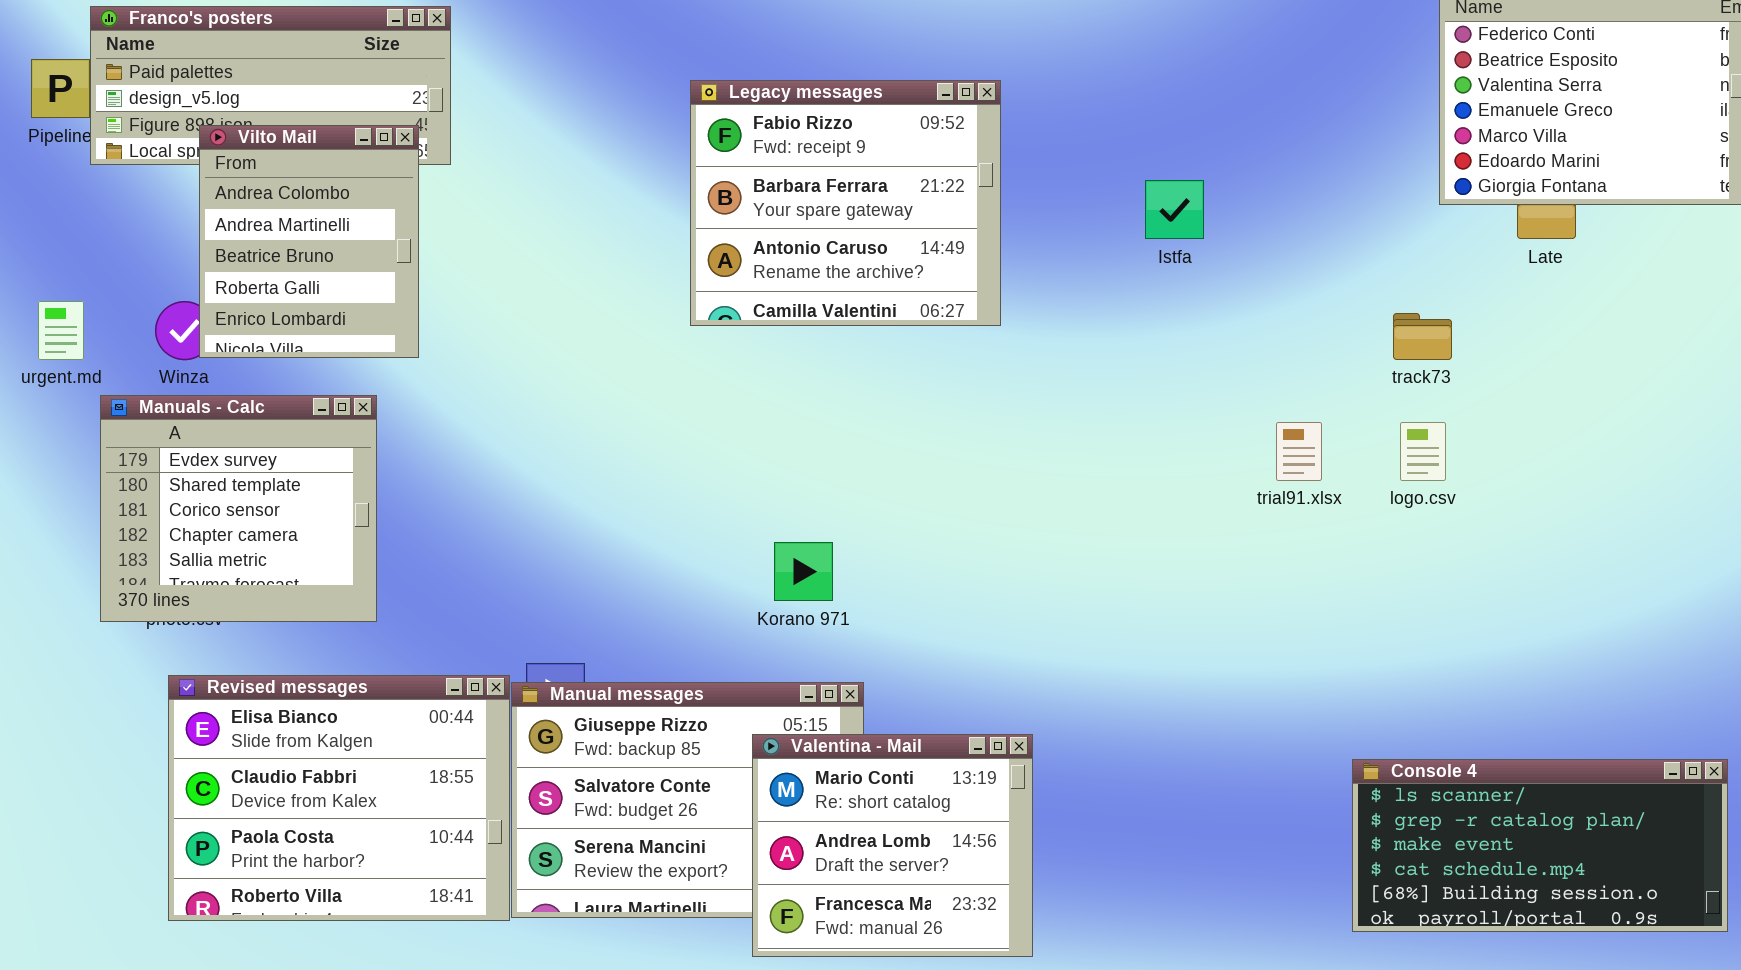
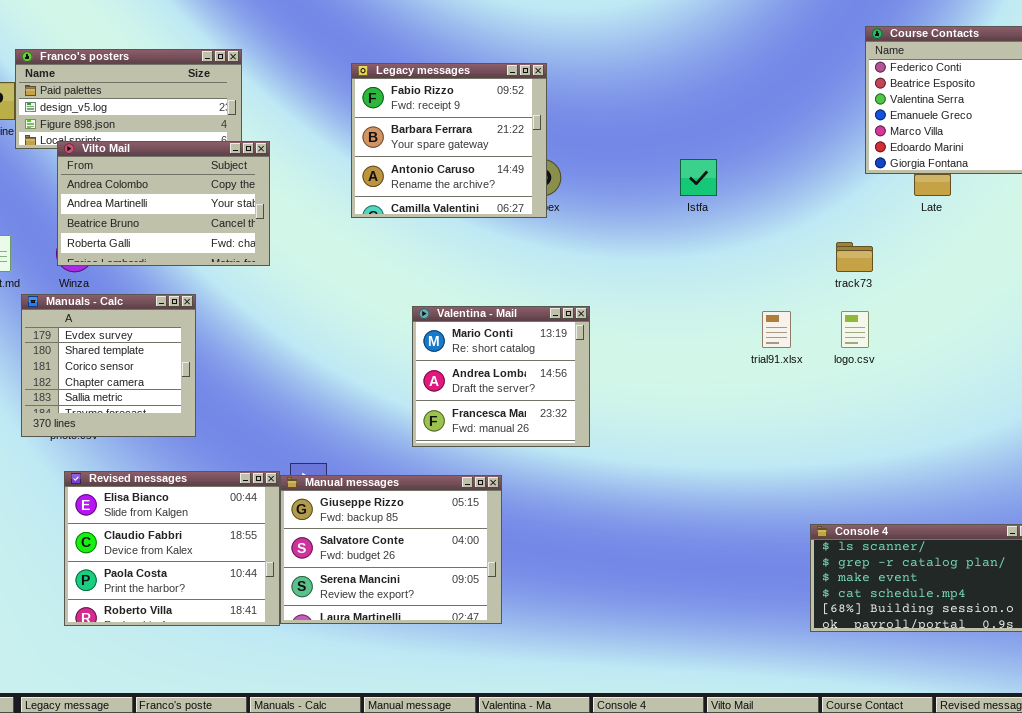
Legacy messages: [690,80,1001,326] -> [351,63,547,218], moved
Vilto Mail: [199,125,419,358] -> [57,141,270,266], moved, resized
Valentina - Mail: [752,734,1033,957] -> [412,306,590,447], moved

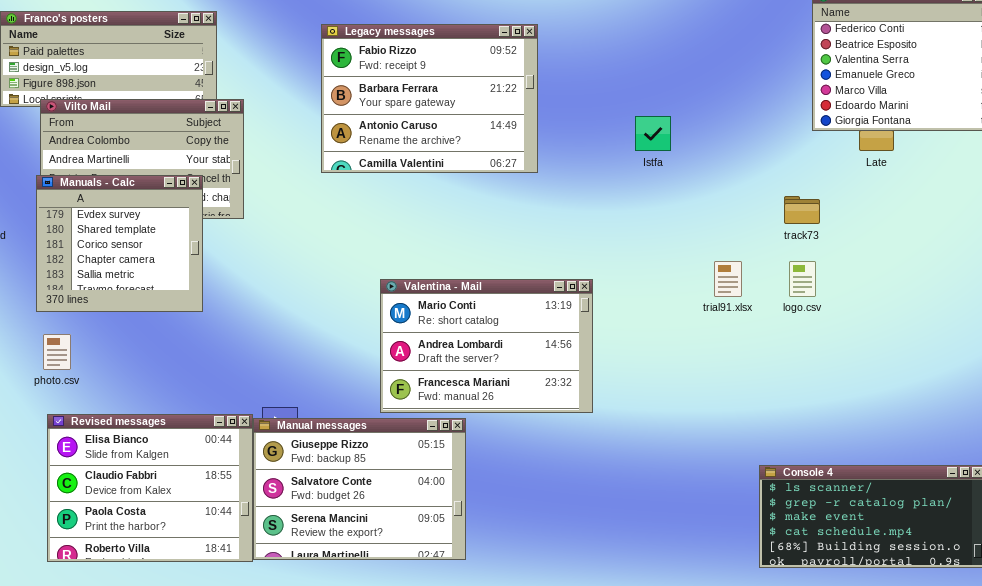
Legacy messages: [351,63,547,218] -> [321,24,538,173], resized
Manuals - Calc: [21,294,196,437] -> [36,175,203,312], moved
Valentina - Mail: [412,306,590,447] -> [380,279,593,413], moved, resized

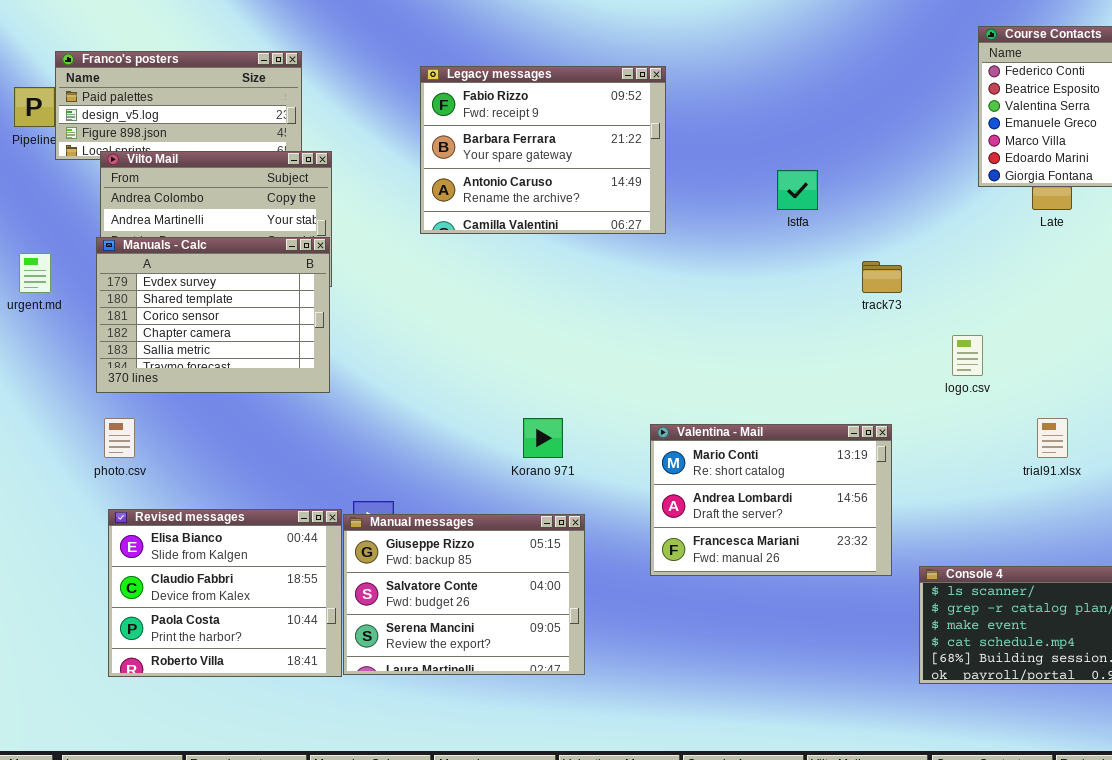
Manuals - Calc: [36,175,203,312] -> [96,237,330,393], resized
track73: [784,196,820,224] -> [862,261,902,293], moved
trial91.xlsx: [714,261,742,297] -> [1037,418,1068,458], moved
Valentina - Mail: [380,279,593,413] -> [650,424,892,576], moved

